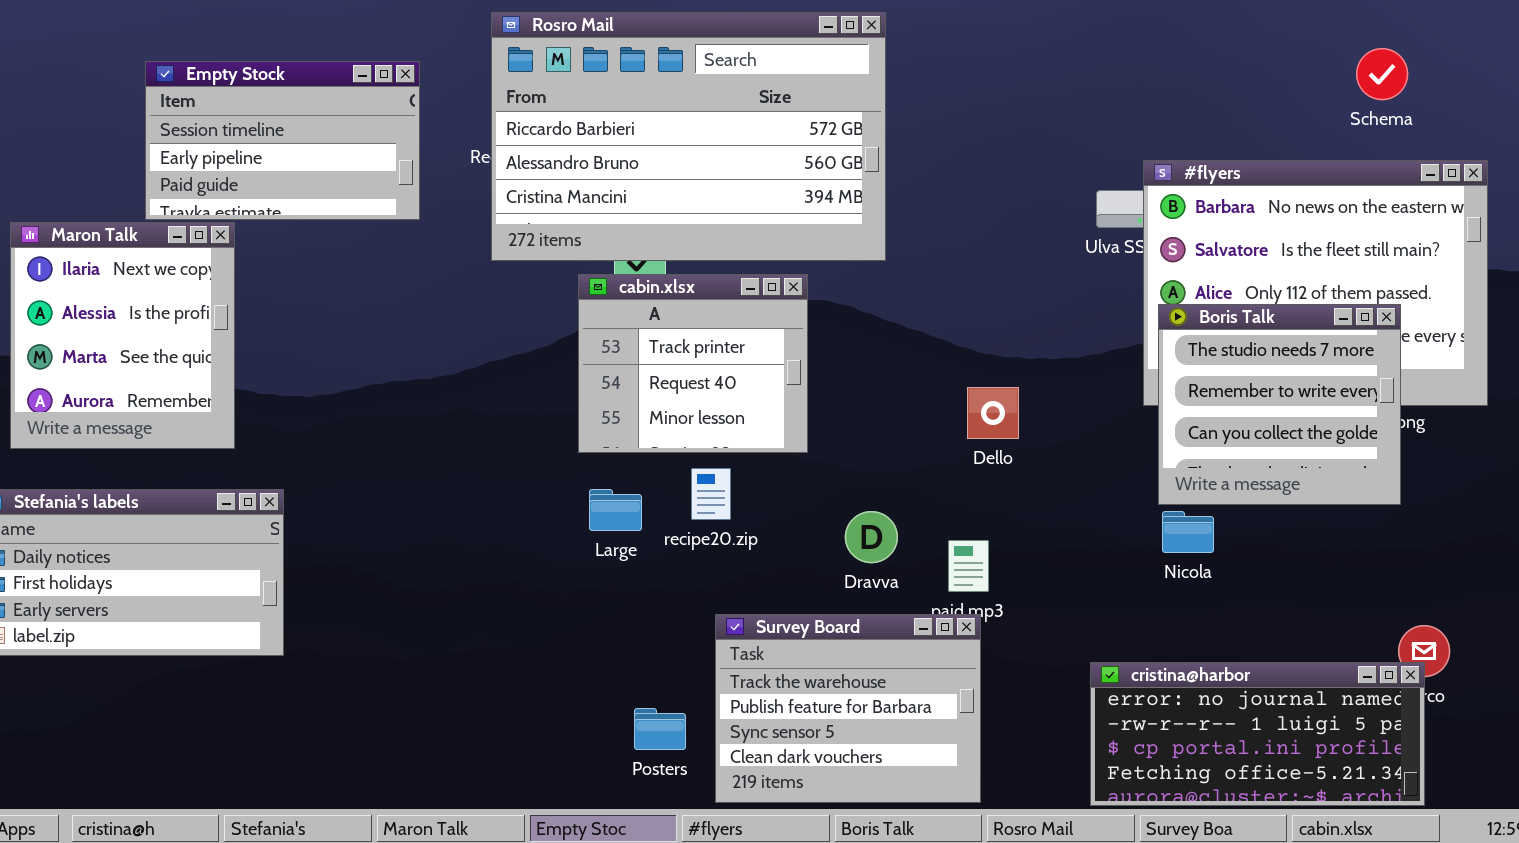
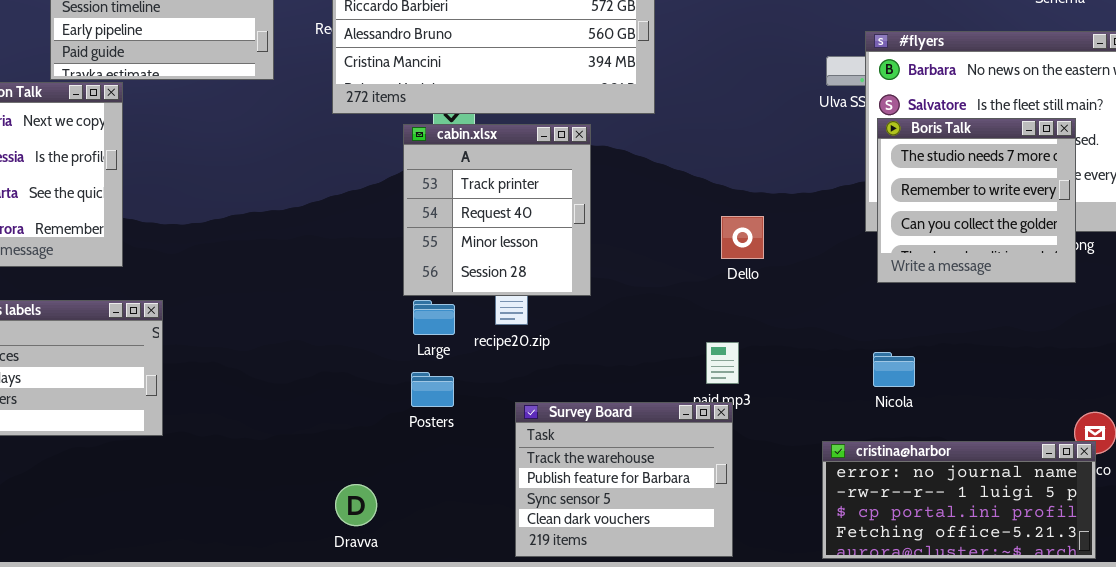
cabin.xlsx: [578,274,808,453] -> [403,124,591,296], resized
Boris Talk: [1158,304,1401,505] -> [877,118,1076,283], moved
Dravva: [845,511,898,563] -> [335,484,377,526], moved
Nicola: [1162,511,1214,553] -> [873,352,915,387], moved
Posters: [634,708,686,750] -> [411,372,454,407], moved

